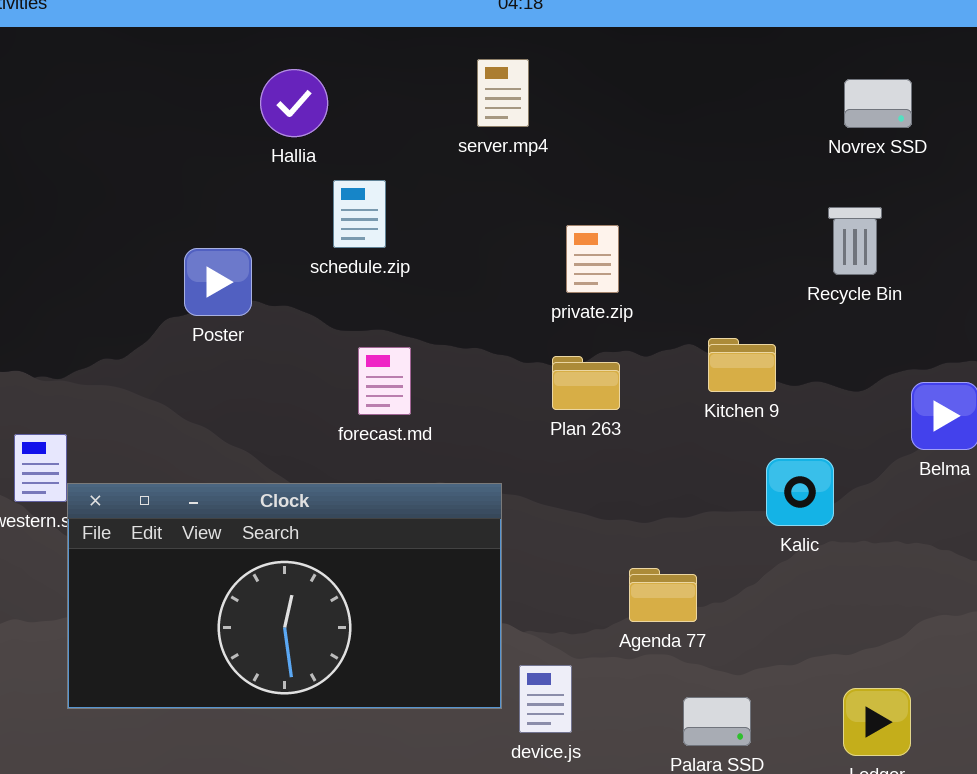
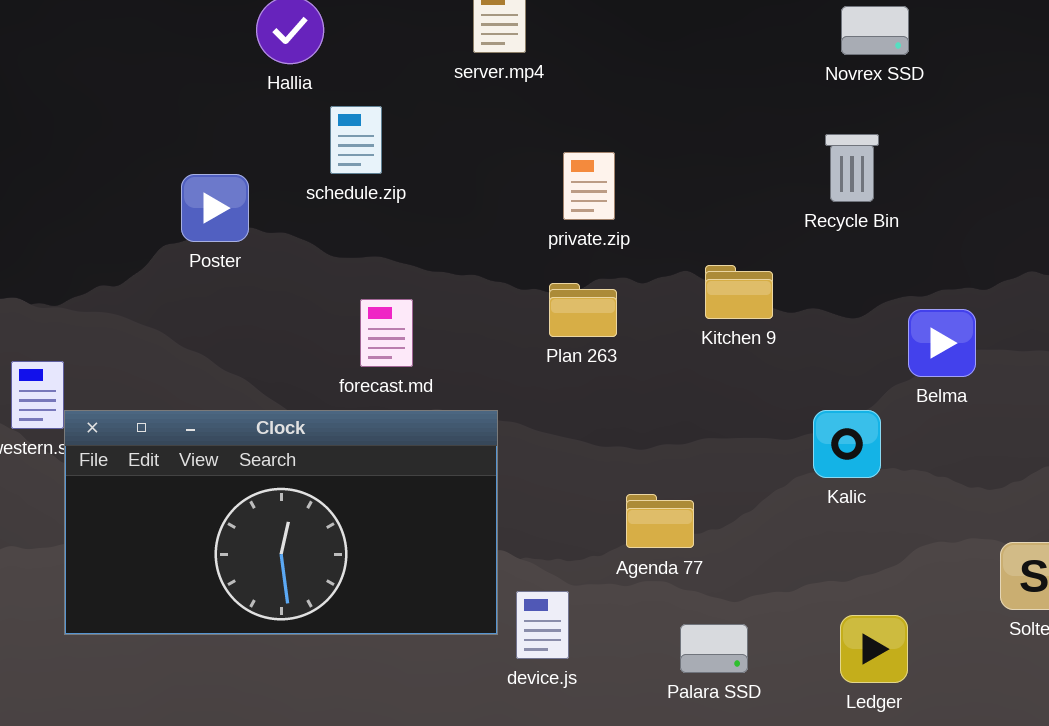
forecast.md: [358,347,411,415] -> [360,299,413,367], moved
Kalic: [766,458,834,526] -> [813,410,881,478], moved

